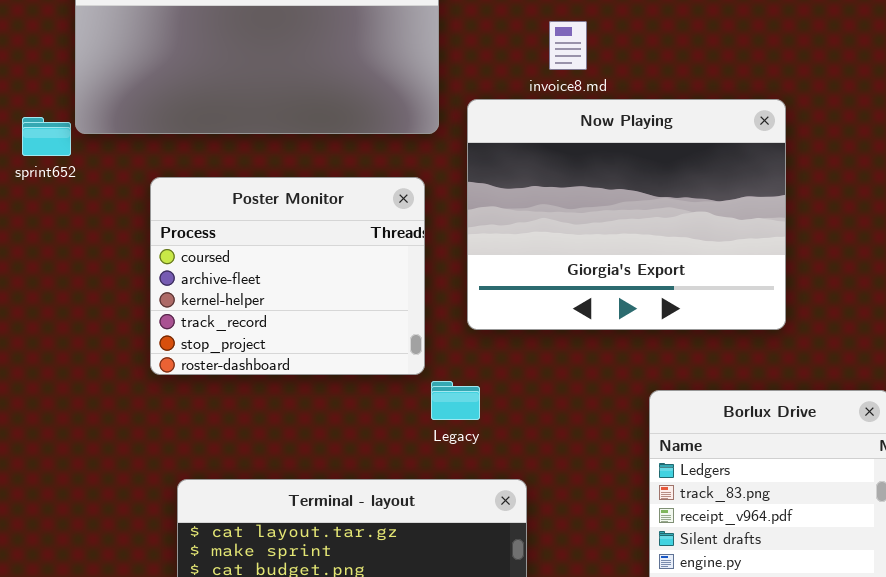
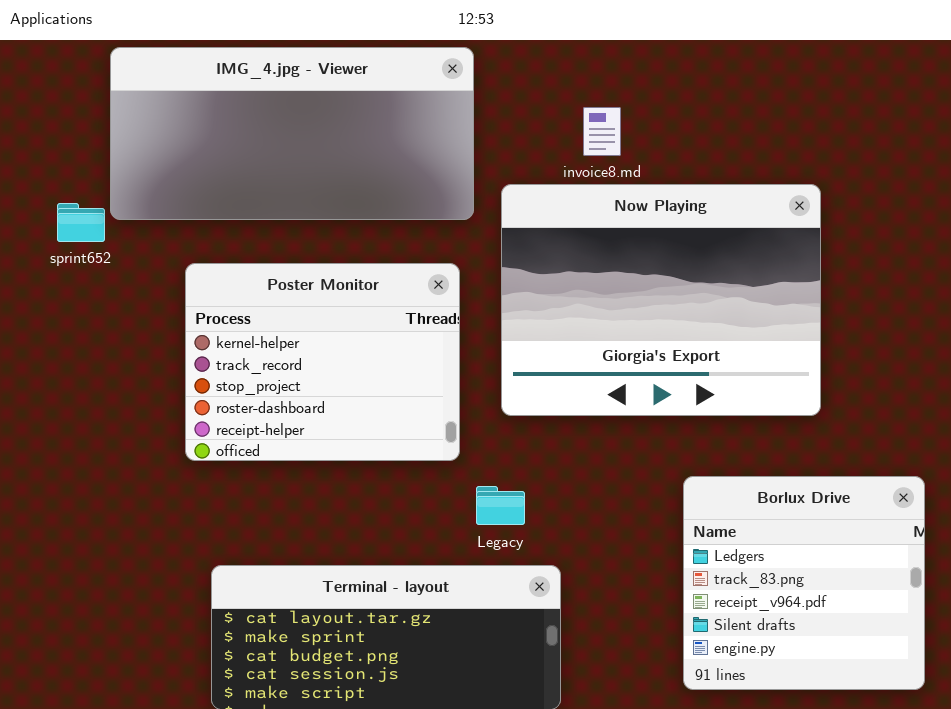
Poster Monitor: [150,177,425,375] -> [185,263,460,461], scrolled down 2 rows
Legacy: [431,381,480,420] -> [476,486,525,525], moved

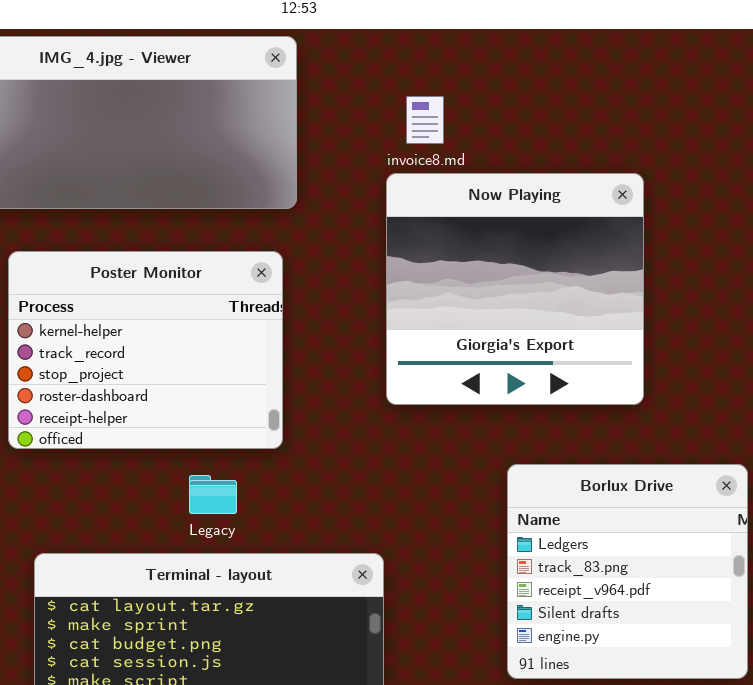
Now Playing: [501,184,821,416] -> [386,173,644,405], resized
Legacy: [476,486,525,525] -> [189,475,237,514], moved

